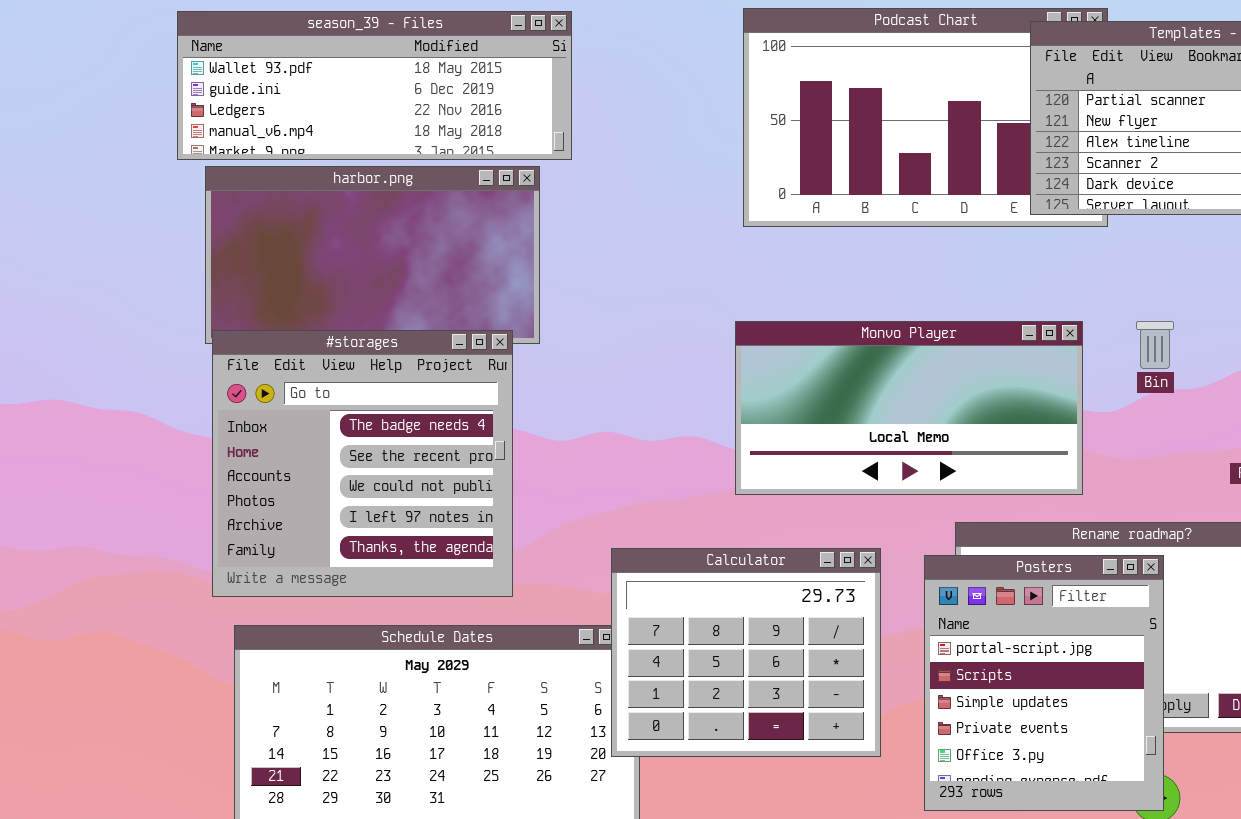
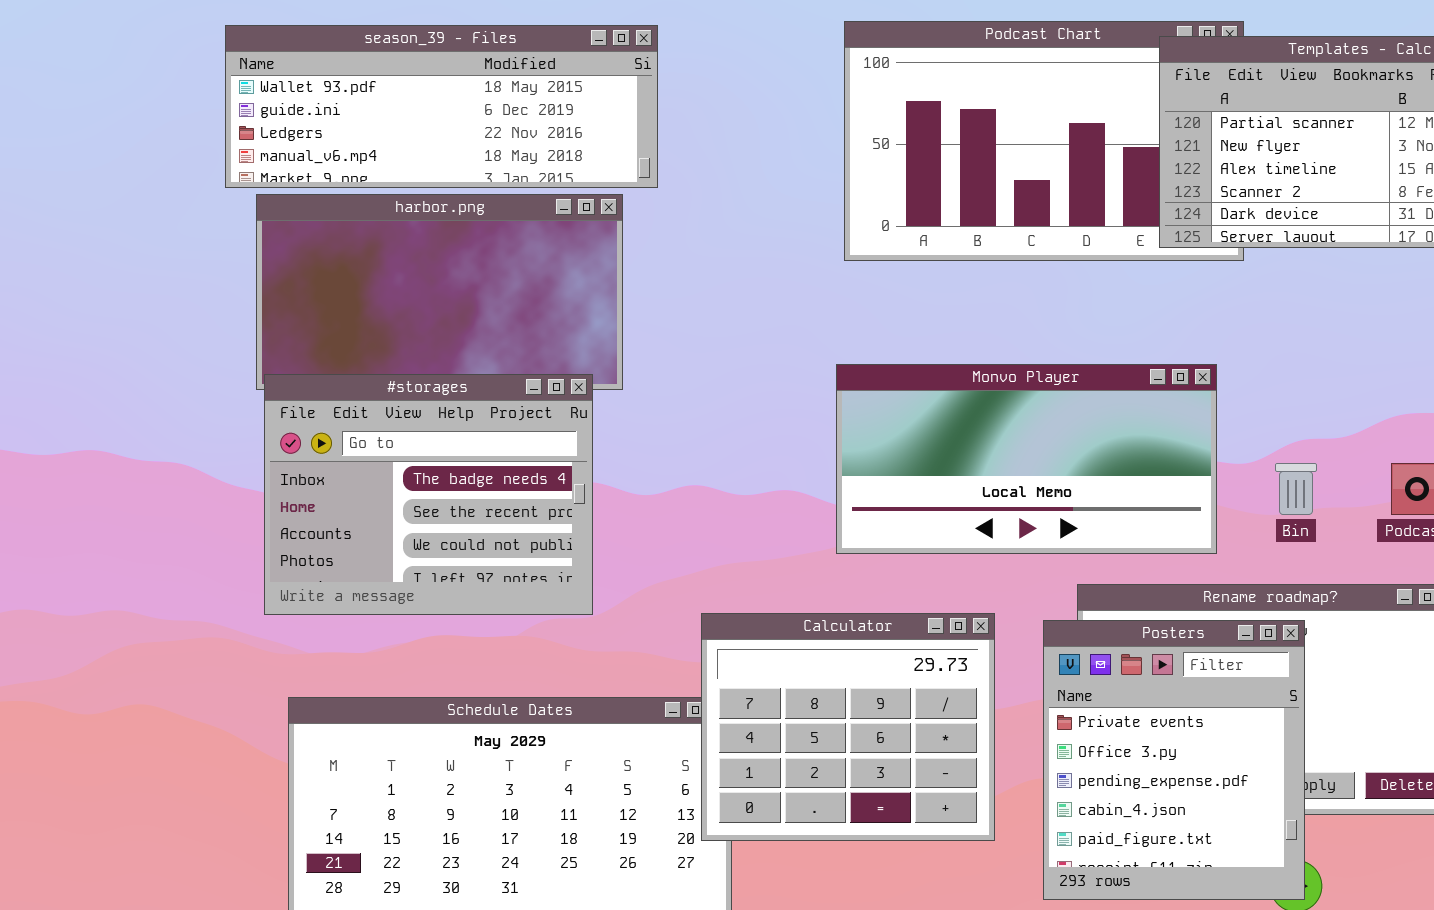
Bin: [1136,321,1174,369] -> [1275,463,1317,515], moved
#storages: [212,330,513,597] -> [264,374,593,615], resized
Posters: [924,555,1164,811] -> [1043,620,1305,900], scrolled down 3 rows

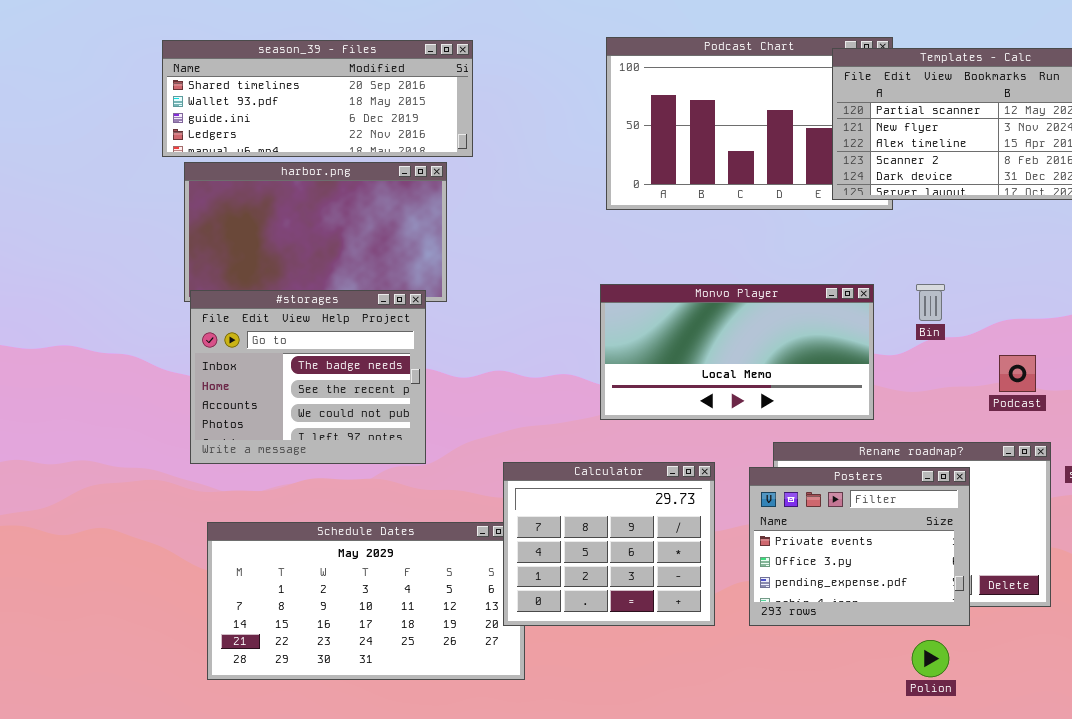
season_39 - Files: [225,25,658,188] -> [162,40,473,157], scrolled up 1 row
Bin: [1275,463,1317,515] -> [916,284,945,321], moved
Posters: [1043,620,1305,900] -> [749,467,970,626], resized

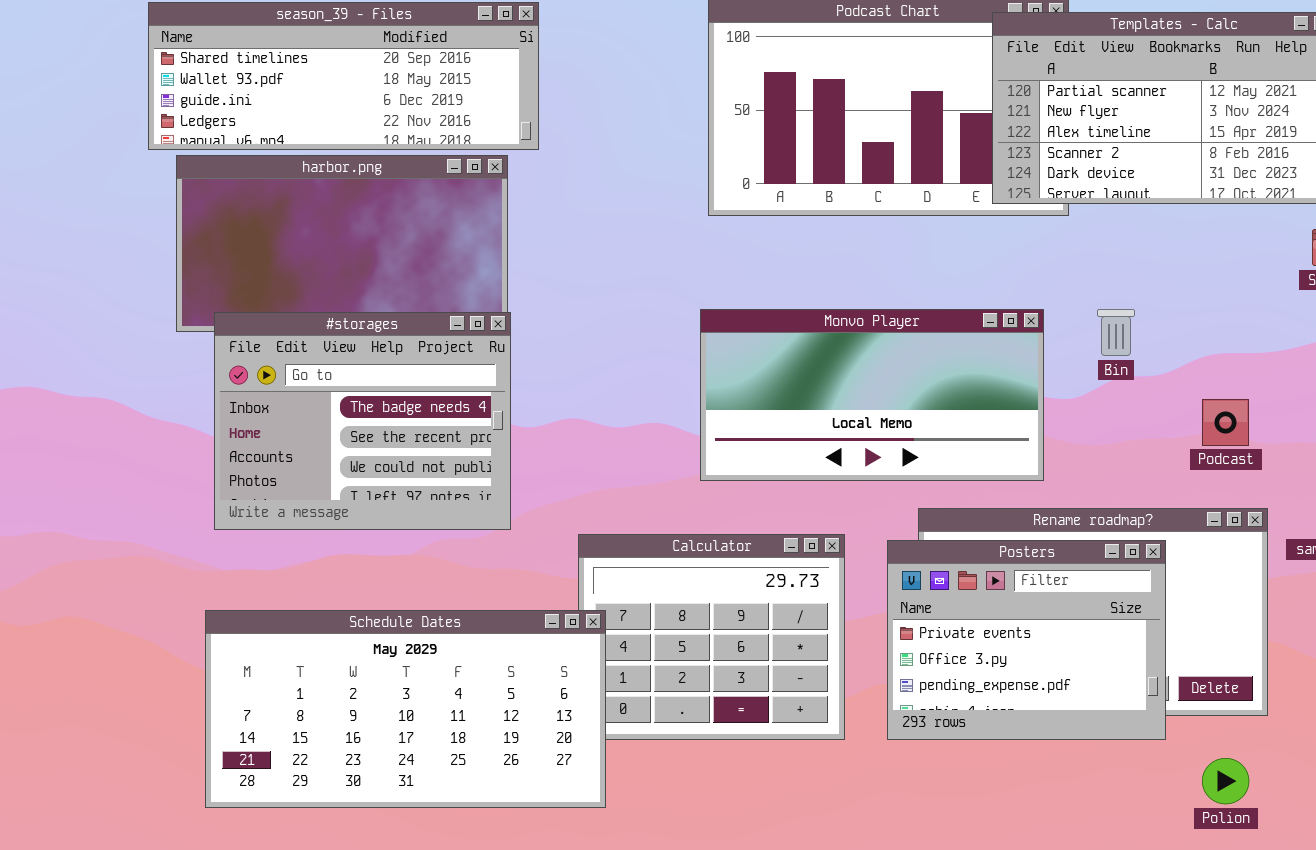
#storages: [190,290,426,464] -> [214,312,511,530], moved
Schedule Dates: [207,522,525,680] -> [205,610,606,808], raised
Polion: [912,640,949,677] -> [1202,758,1249,804], moved

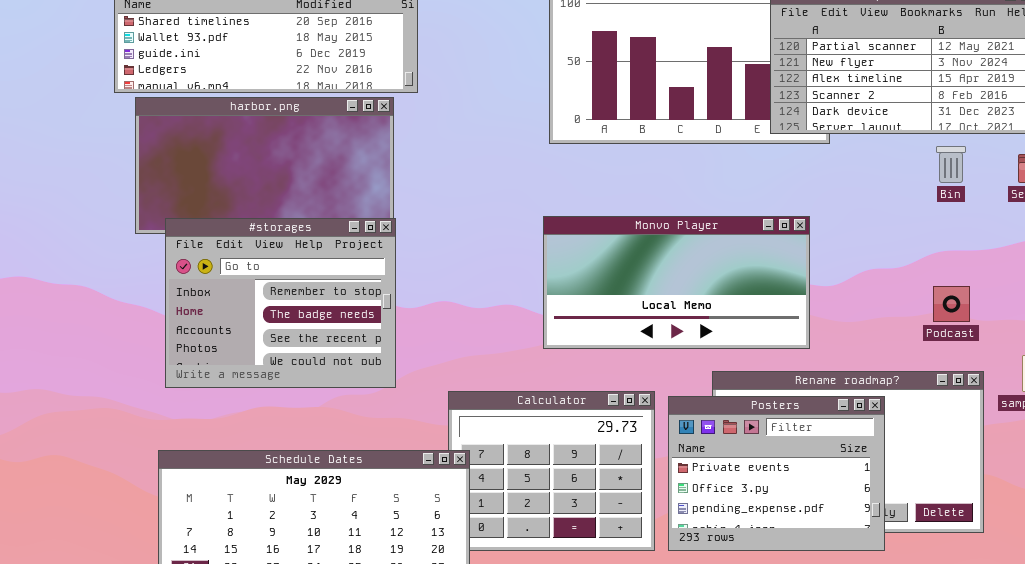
Bin: [1097,309,1135,356] -> [936,146,966,183], moved
#storages: [214,312,511,530] -> [165,218,396,388], scrolled up 1 row
Posters: [887,540,1166,740] -> [668,396,885,551], moved

